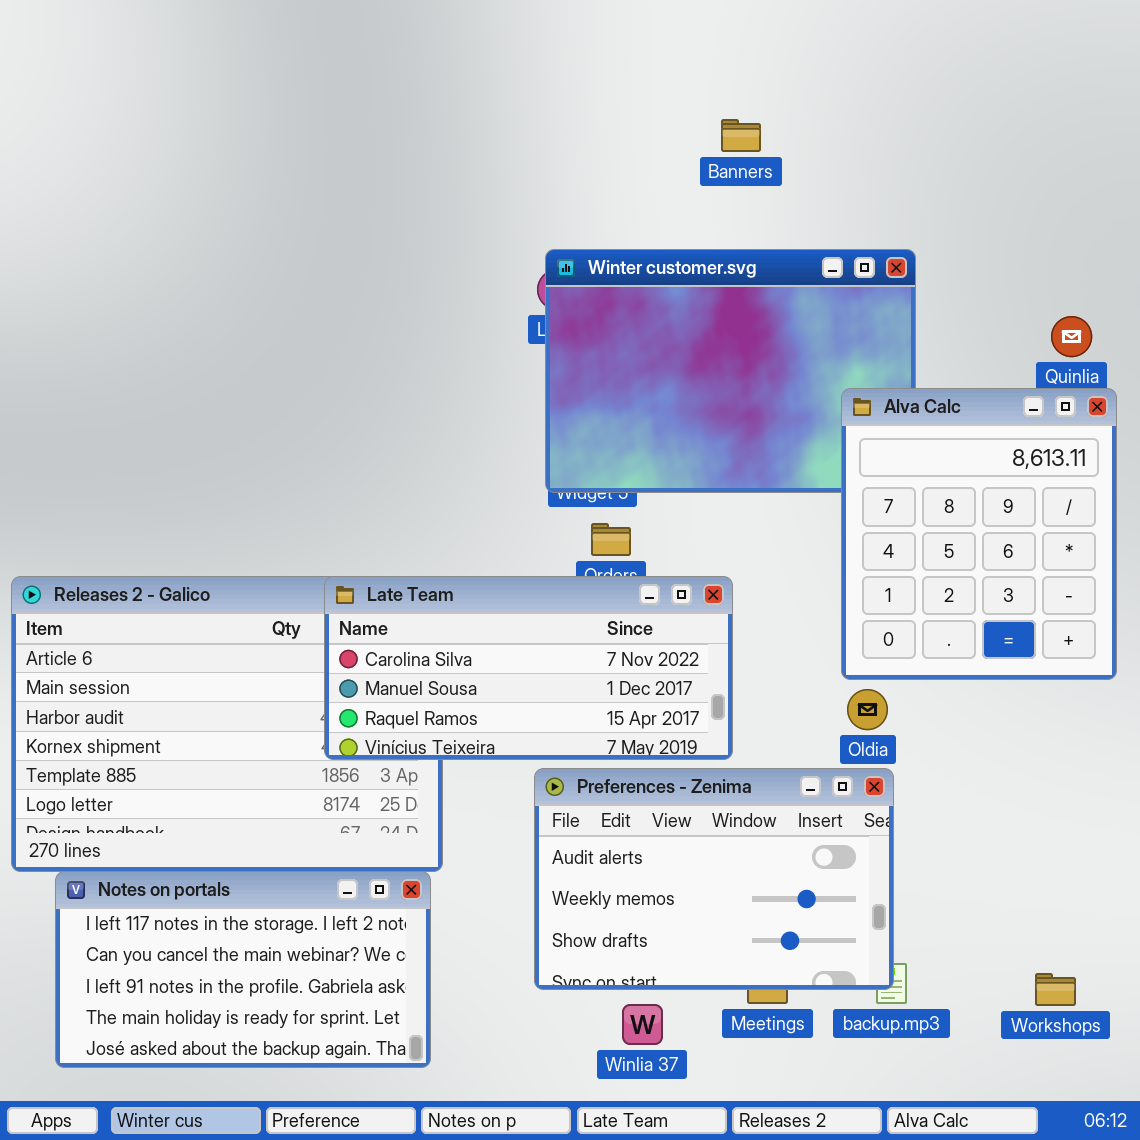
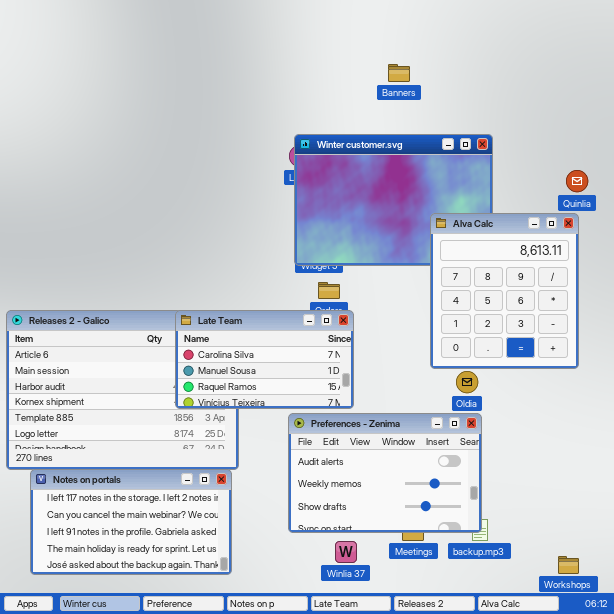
Alva Calc: [841,388,1117,680] -> [430,213,579,369], moved
Late Team: [324,576,733,760] -> [175,310,354,409], resized
Workshops: [1035,973,1076,1006] -> [558,556,579,574], moved

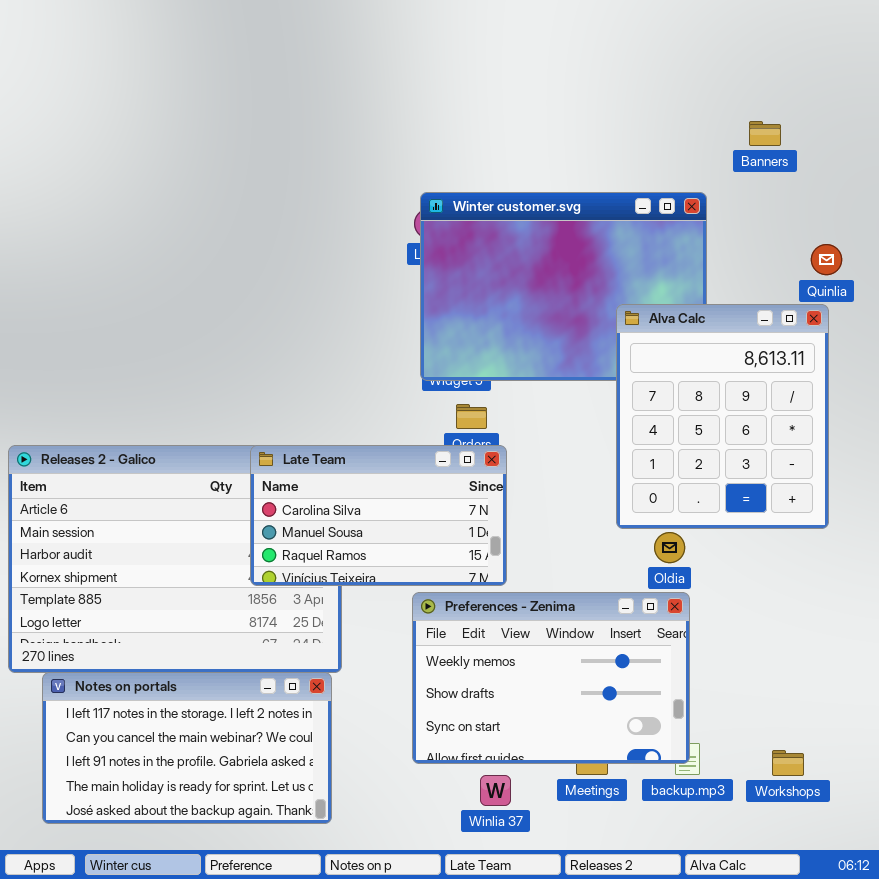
Banners: [388,64,410,82] -> [749,121,781,146], moved
Preferences - Zenima: [288,413,482,533] -> [412,592,690,764], scrolled down 1 row
Workshops: [558,556,579,574] -> [772,750,804,776], moved

